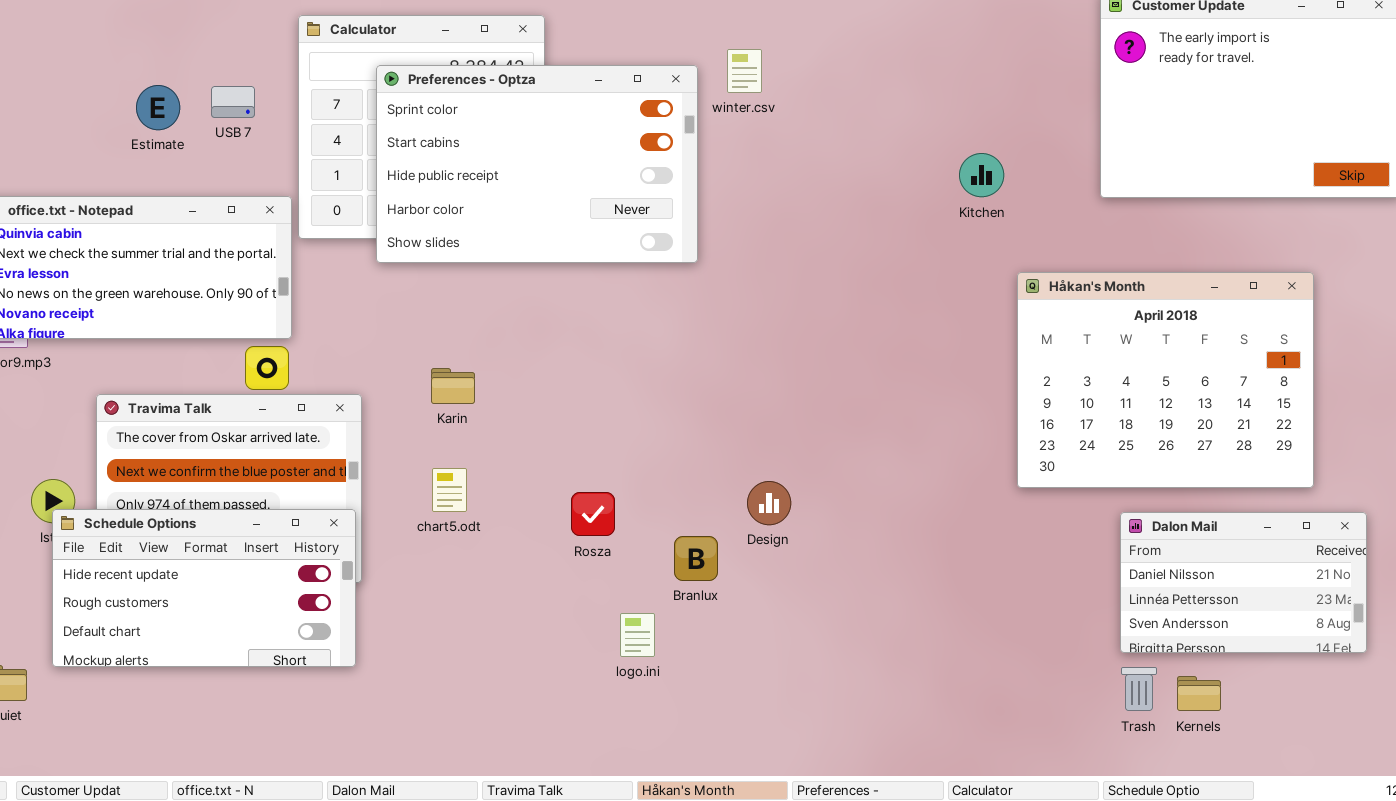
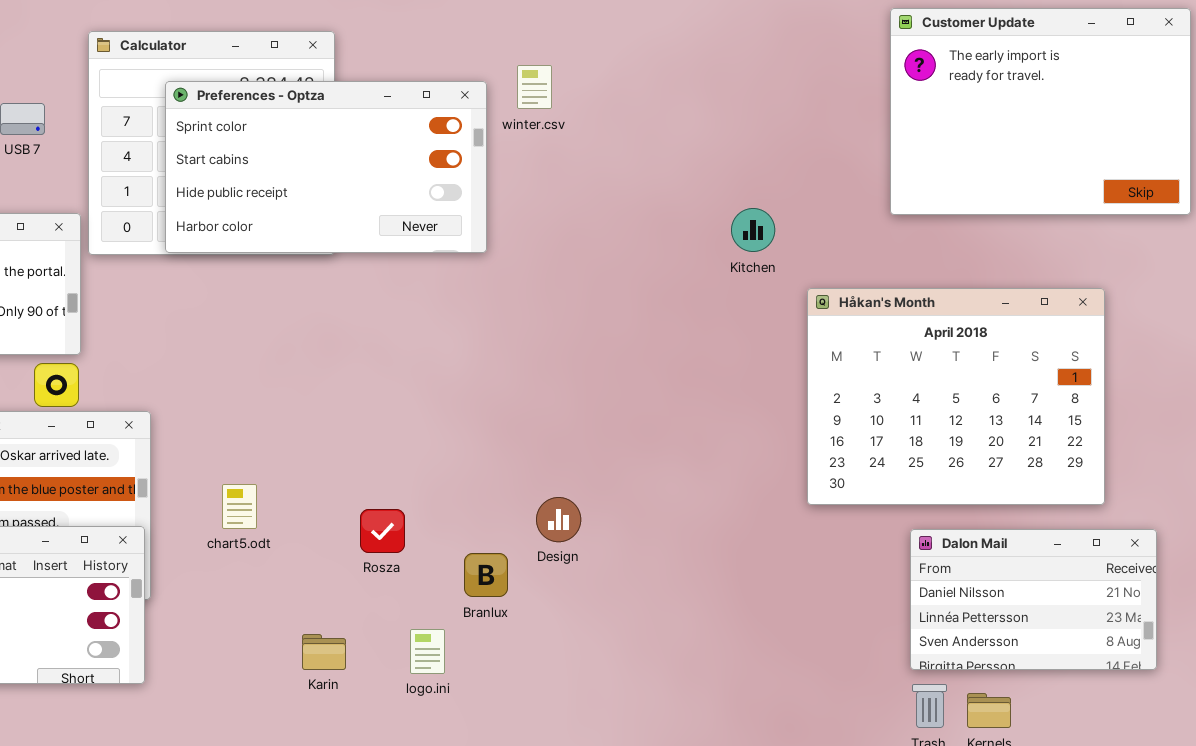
Preferences - Optza: [376,65,698,263] -> [165,81,487,253], resized
Kitchen: [959,153,1004,197] -> [731,208,775,252], moved
Karin: [431,368,475,404] -> [302,634,346,670], moved

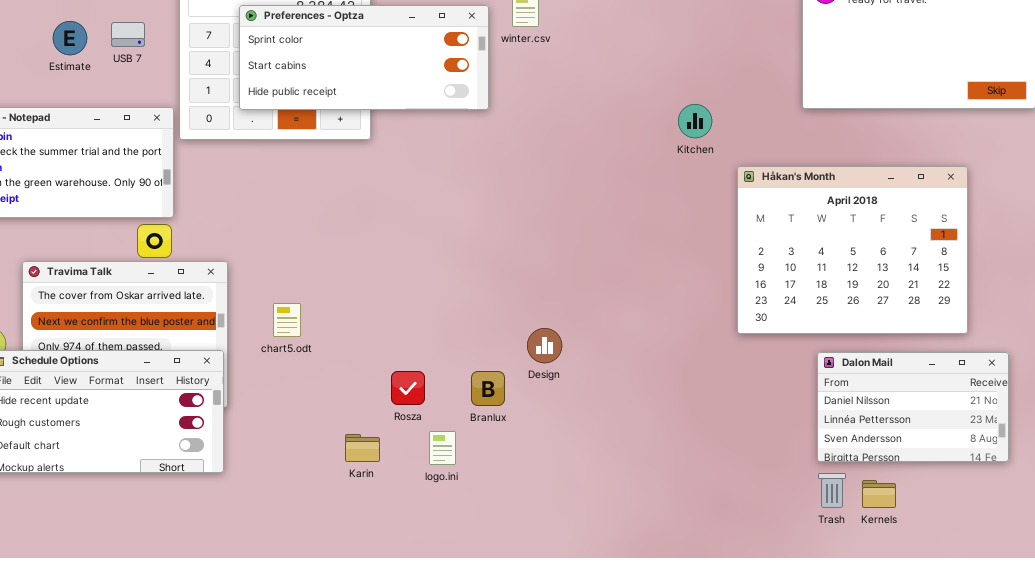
Preferences - Optza: [165,81,487,253] -> [239,5,489,110], resized
chart5.odt: [222,484,257,529] -> [273,303,301,337], moved
Rosza: [360,509,405,553] -> [391,371,425,405], moved

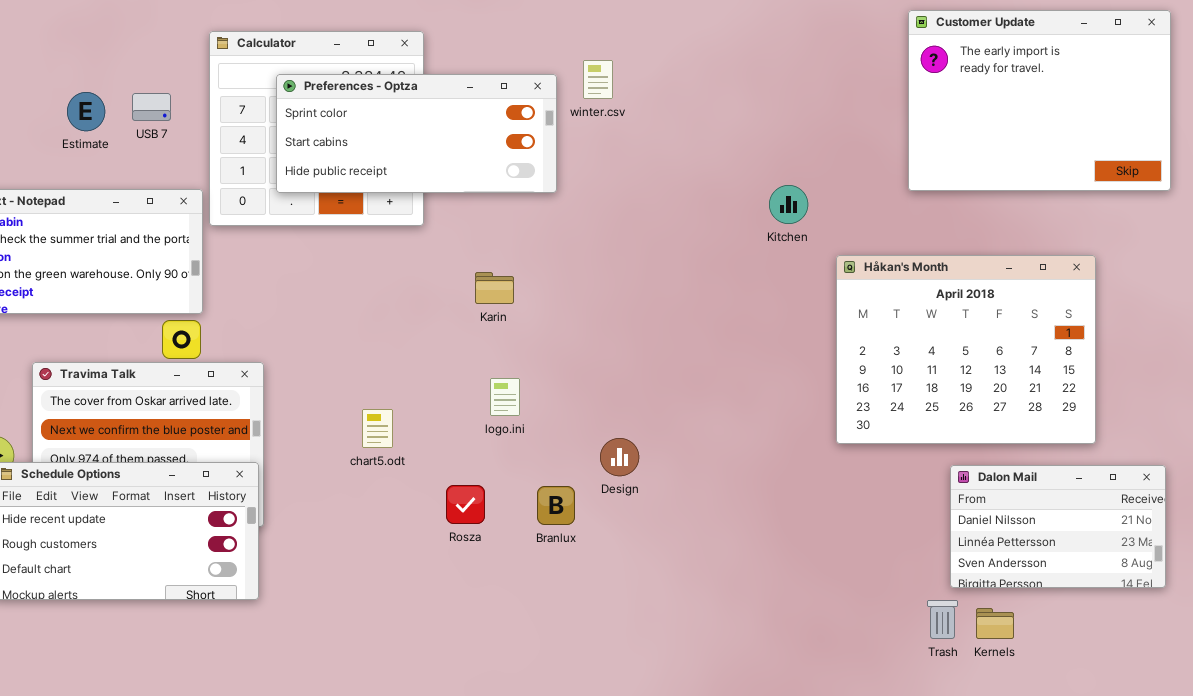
chart5.odt: [273,303,301,337] -> [362,409,393,448], moved
Dalon Mail: [817,352,1009,462] -> [950,465,1166,588], moved
logo.ini: [429,431,456,465] -> [490,378,520,416], moved
Karin: [345,434,380,462] -> [475,272,514,304], moved

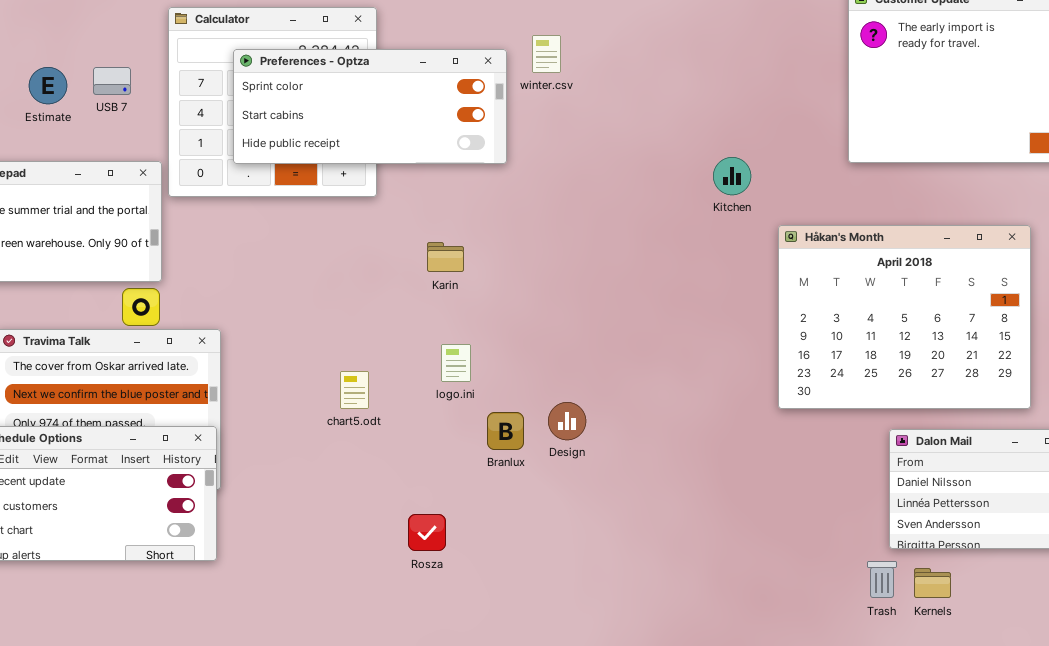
chart5.odt: [362,409,393,448] -> [340,371,369,409], moved
Rosza: [446,485,485,524] -> [408,514,446,551], moved
Branlux: [537,486,575,525] -> [487,412,524,450], moved

